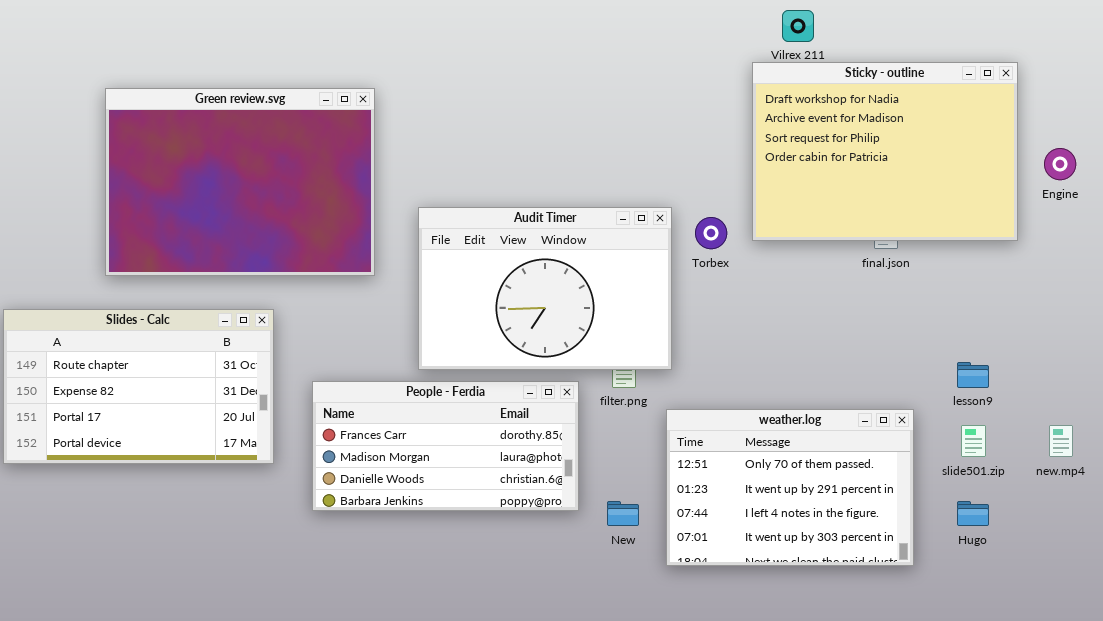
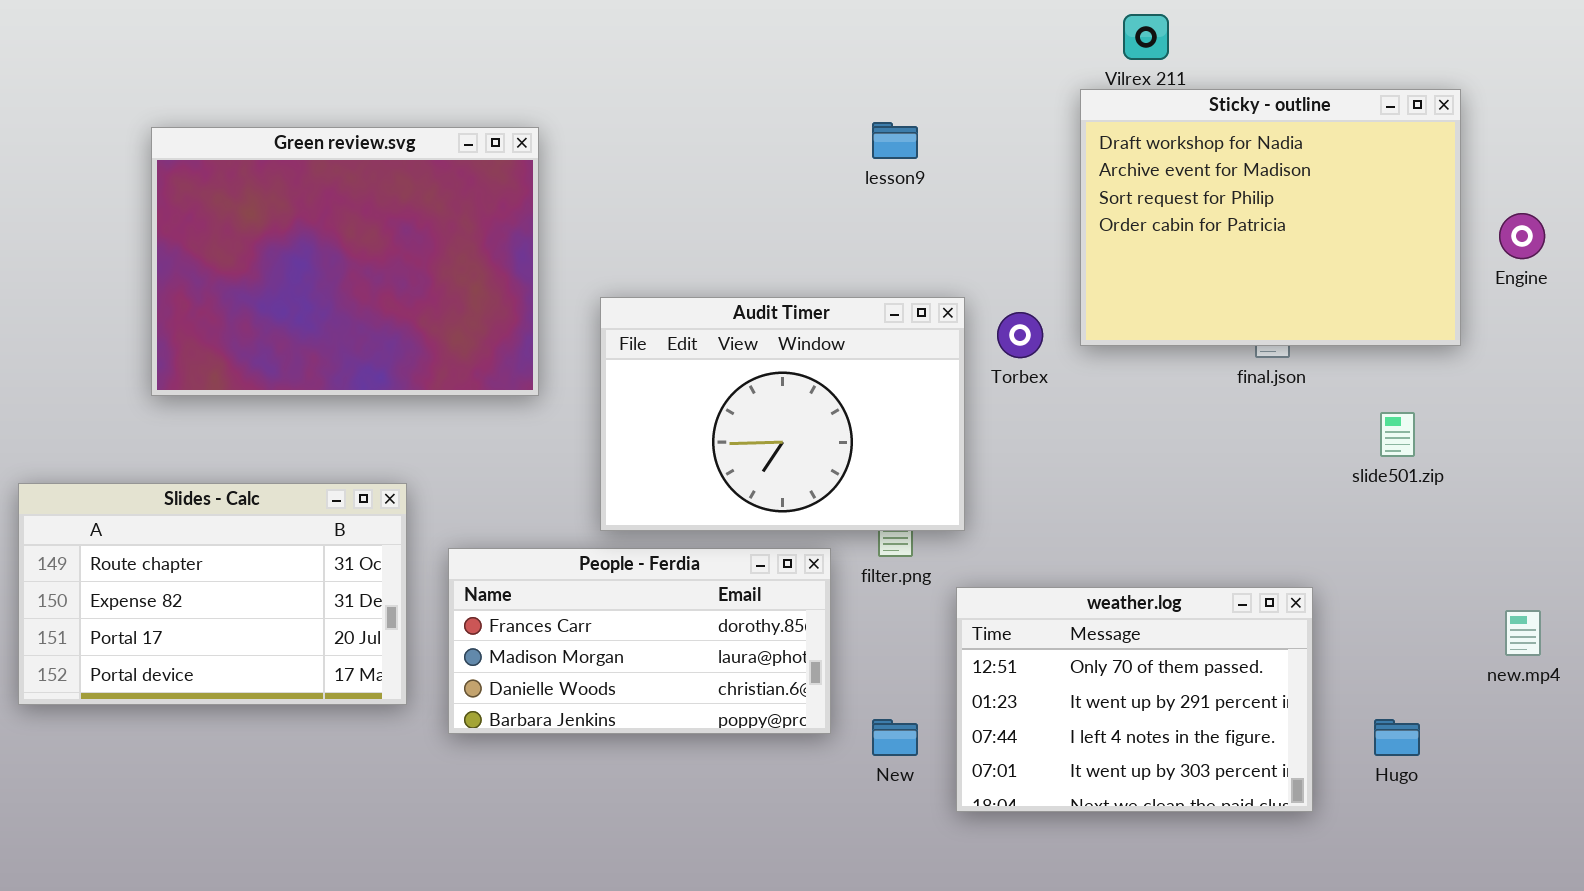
Slides - Calc: [3,309,274,464] -> [18,483,407,705], moved
lesson9: [957,362,989,388] -> [872,122,918,159], moved
slide501.zip: [961,425,986,457] -> [1380,412,1415,457], moved

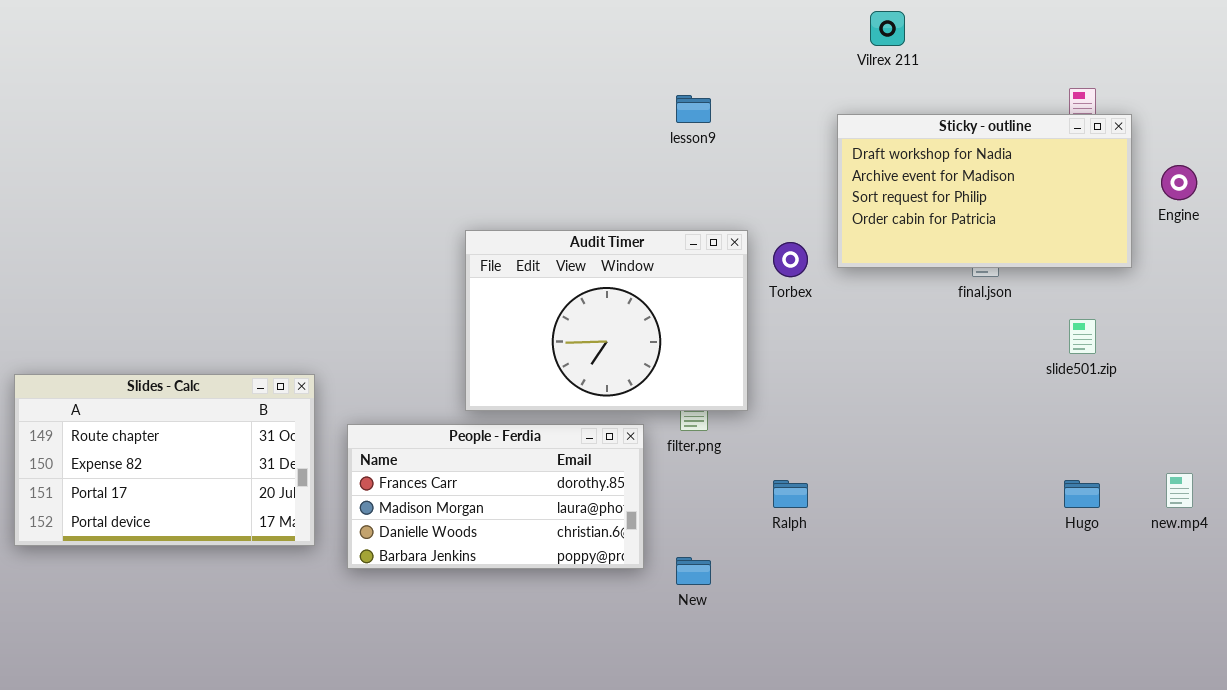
Sticky - outline: [1080,89,1461,346] -> [837,114,1132,268], resized
Green review.svg: [151,127,539,396] -> none, closed
weather.log: [956,587,1313,812] -> none, closed
Hugo: [1374,719,1420,756] -> [1064,480,1100,508], moved

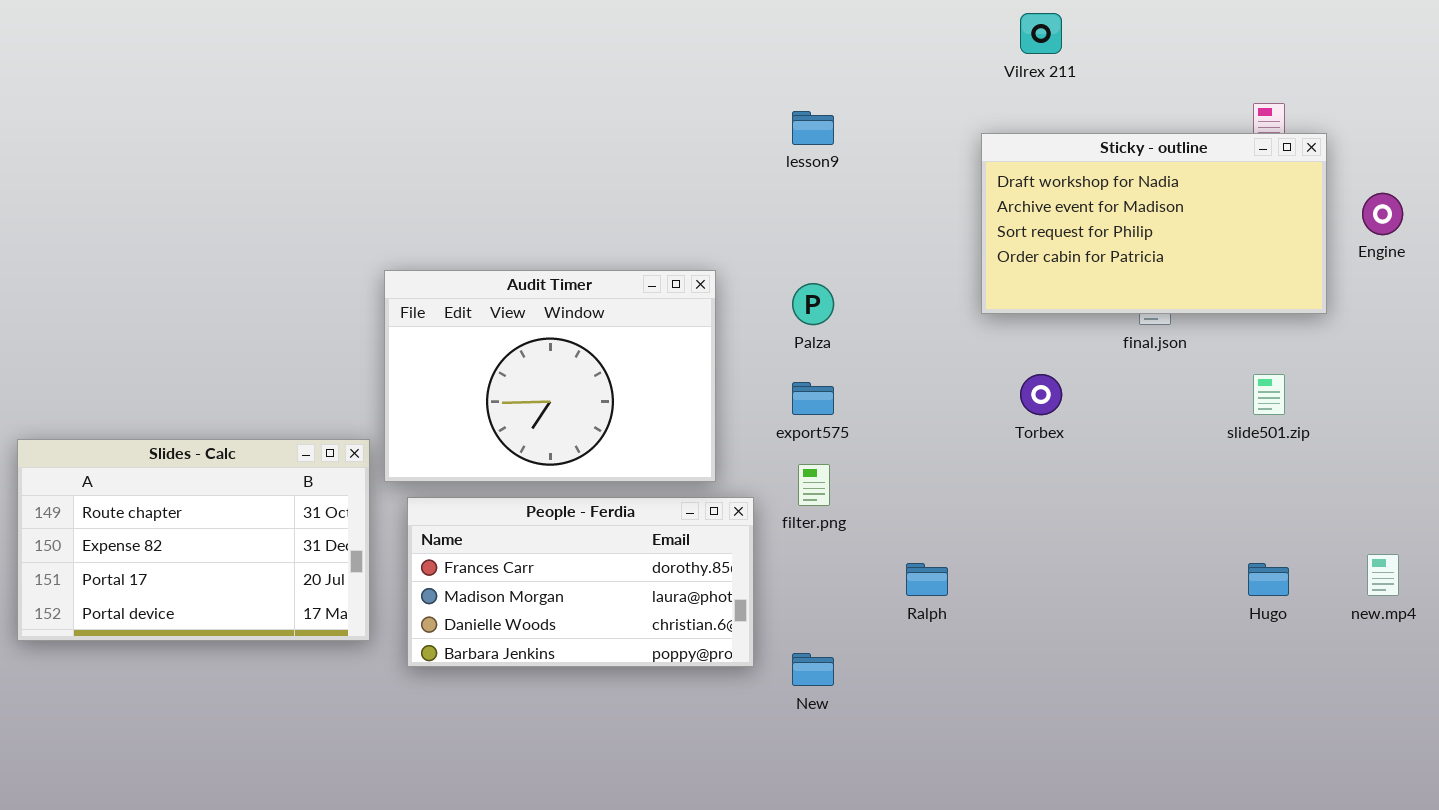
Audit Timer: [465,230,748,411] -> [384,270,716,482], moved
Torbex: [773,242,808,277] -> [1020,374,1062,415], moved

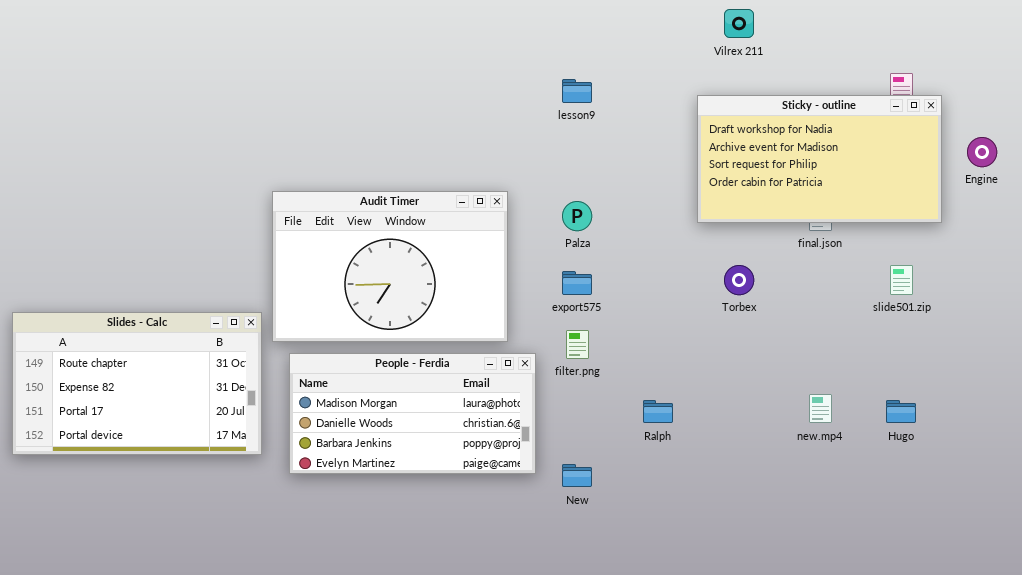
People - Ferdia: [407,497,754,667] -> [289,353,536,474], scrolled down 1 row
new.mp4: [1367,554,1399,596] -> [809,394,832,423], moved

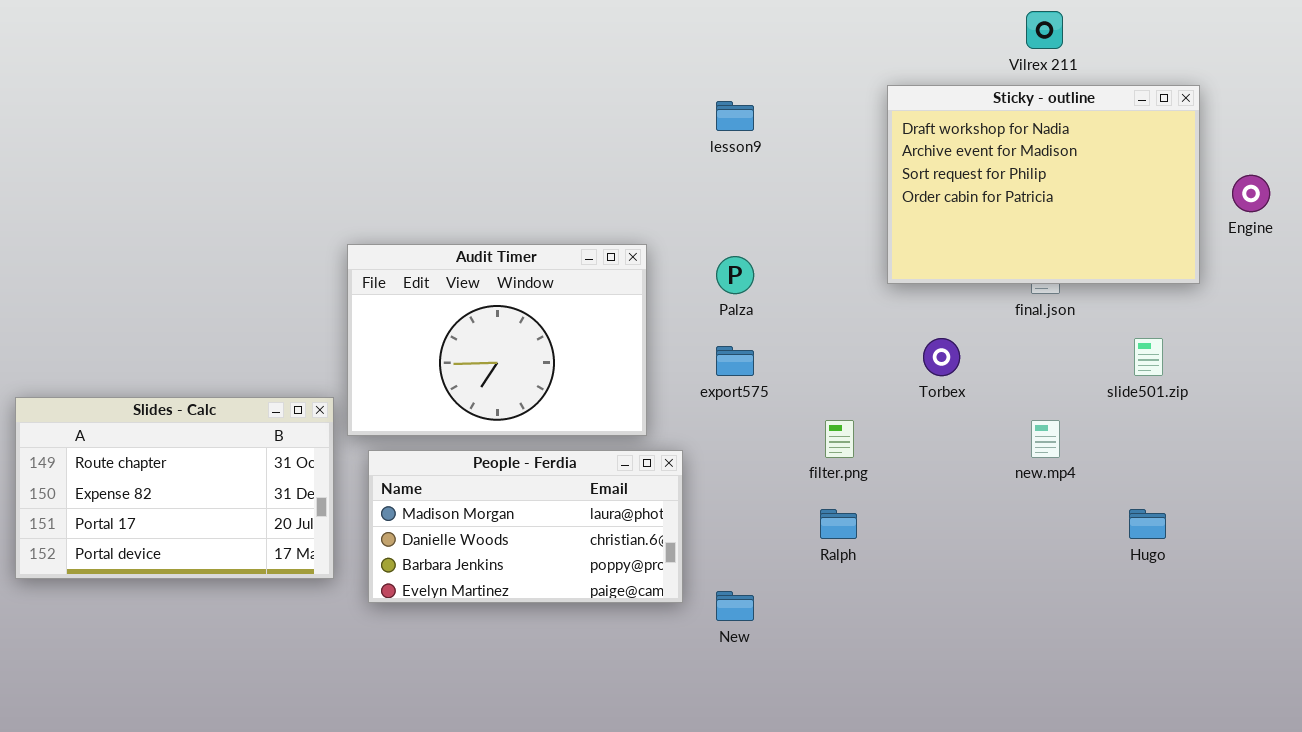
Vilrex 211: [724,9,754,38] -> [1026,11,1063,49], moved
Sticky - outline: [697,95,942,223] -> [887,85,1200,284], resized
filter.png: [566,330,589,359] -> [825,420,854,458], moved
new.mp4: [809,394,832,423] -> [1031,420,1060,458], moved

